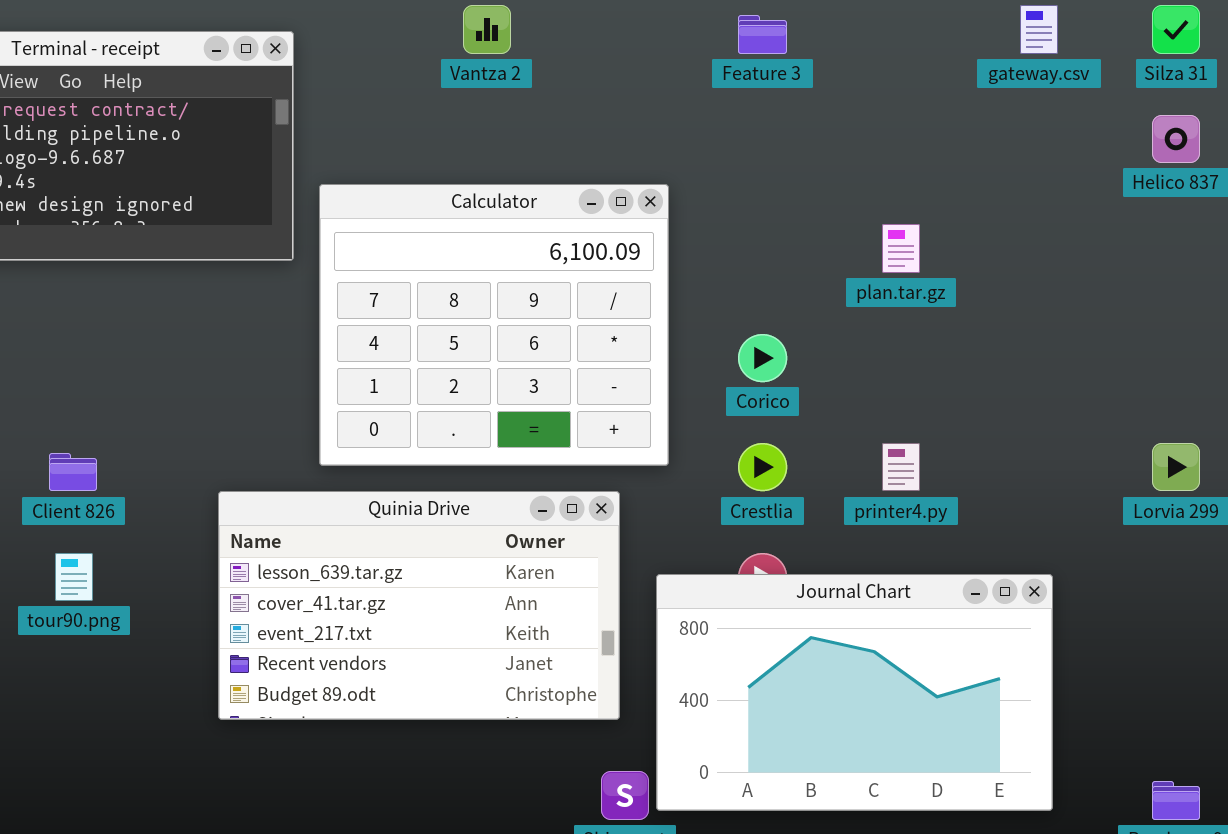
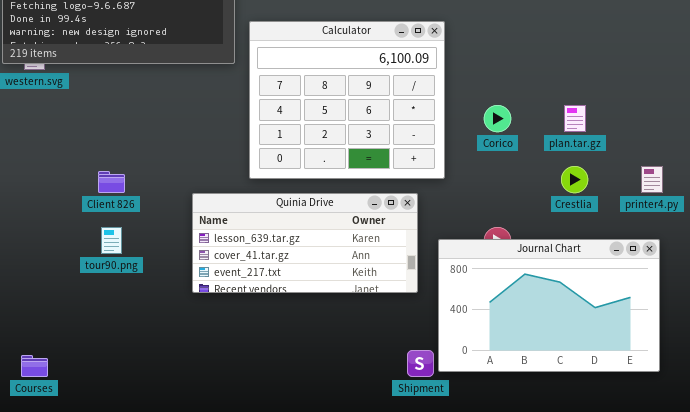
plan.tar.gz: [882,224,920,273] -> [564,105,586,132], moved
Crestlia: [738,443,787,491] -> [561,166,588,193], moved
printer4.py: [882,443,920,491] -> [641,166,663,193], moved
Quinia Drive: [218,491,620,720] -> [192,193,418,293], resized

